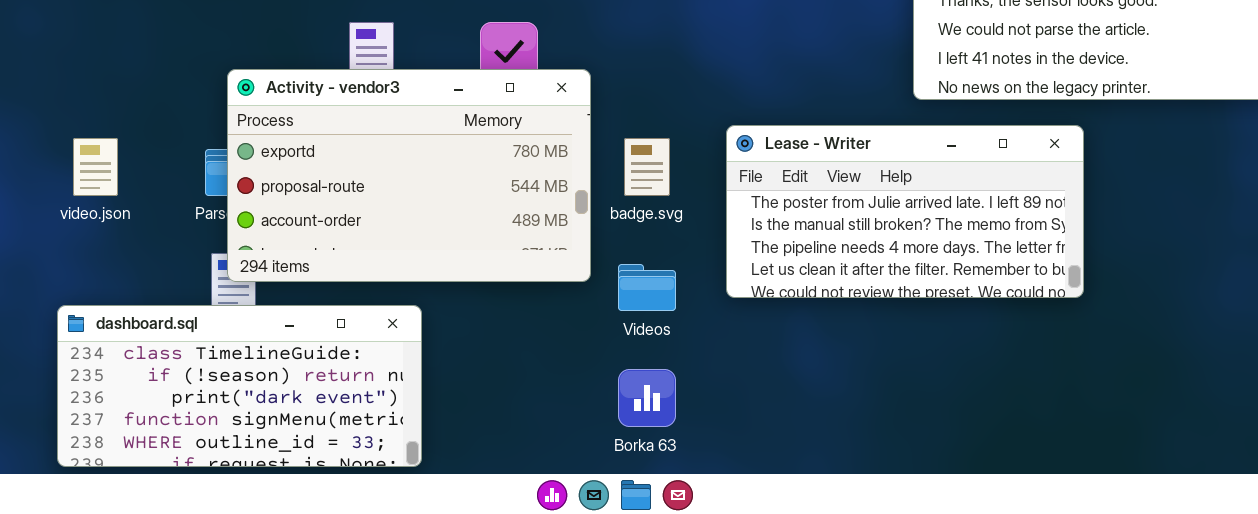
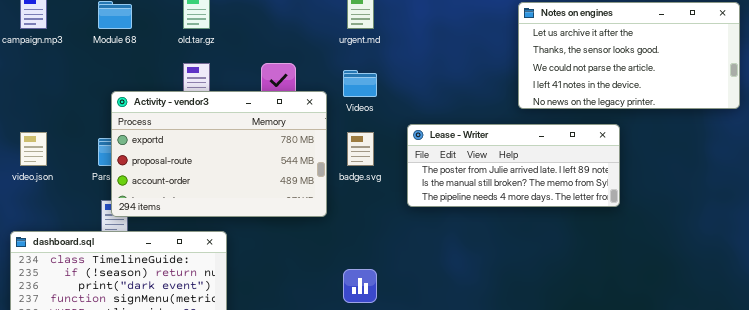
Lease - Writer: [726,125,1084,298] -> [407,124,620,207], resized
Videos: [618,264,676,311] -> [343,70,377,97], moved

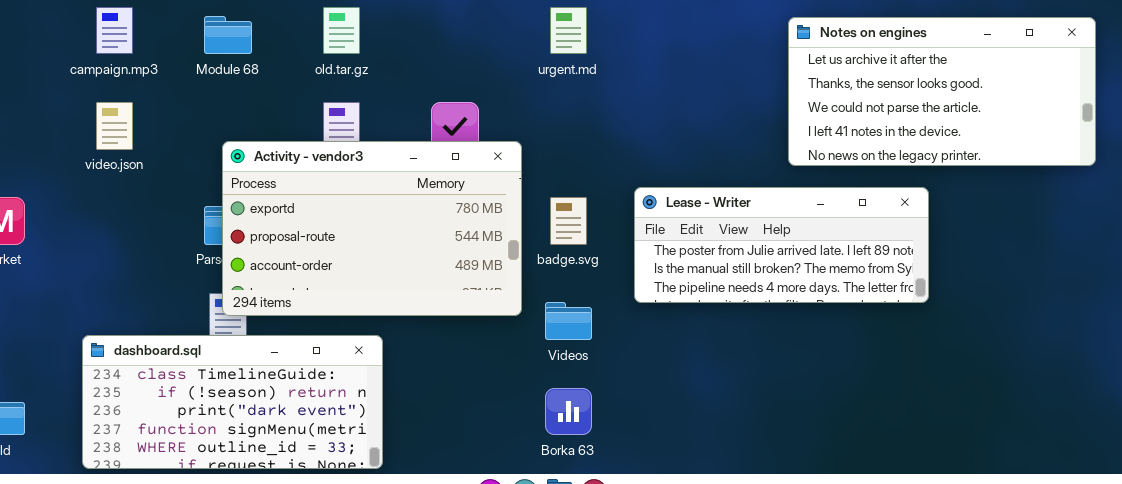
Videos: [343,70,377,97] -> [545,302,592,340], moved
video.json: [20,132,47,166] -> [96,102,133,150], moved

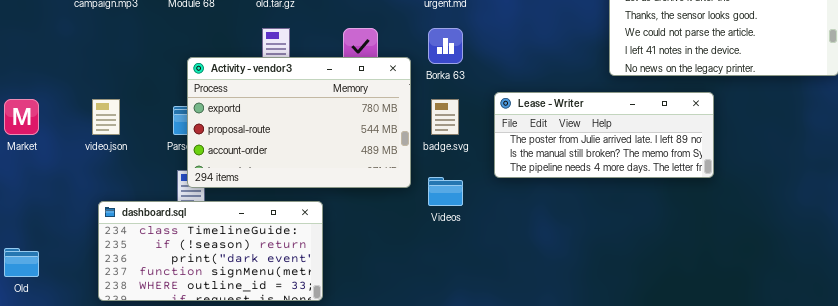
video.json: [96,102,133,150] -> [92,99,120,135], moved
dashboard.sql: [82,335,383,469] -> [98,201,323,301], moved
Borka 63: [545,388,592,435] -> [428,28,463,64], moved

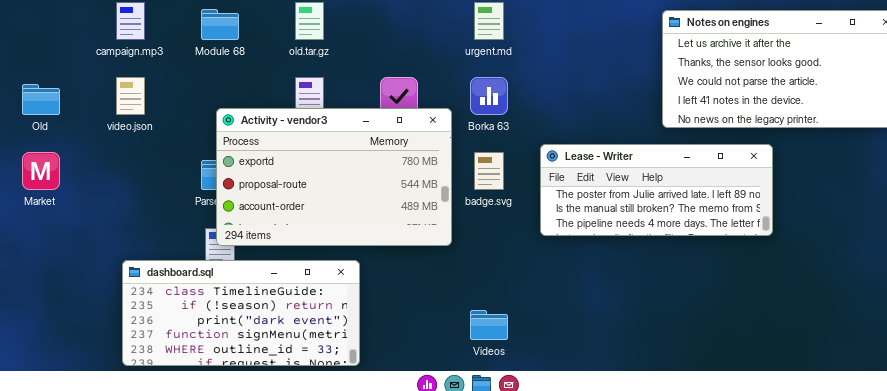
video.json: [92,99,120,135] -> [116,77,145,115], moved
Videos: [428,177,463,206] -> [470,310,508,340], moved
Old: [4,248,39,277] -> [22,84,60,115], moved

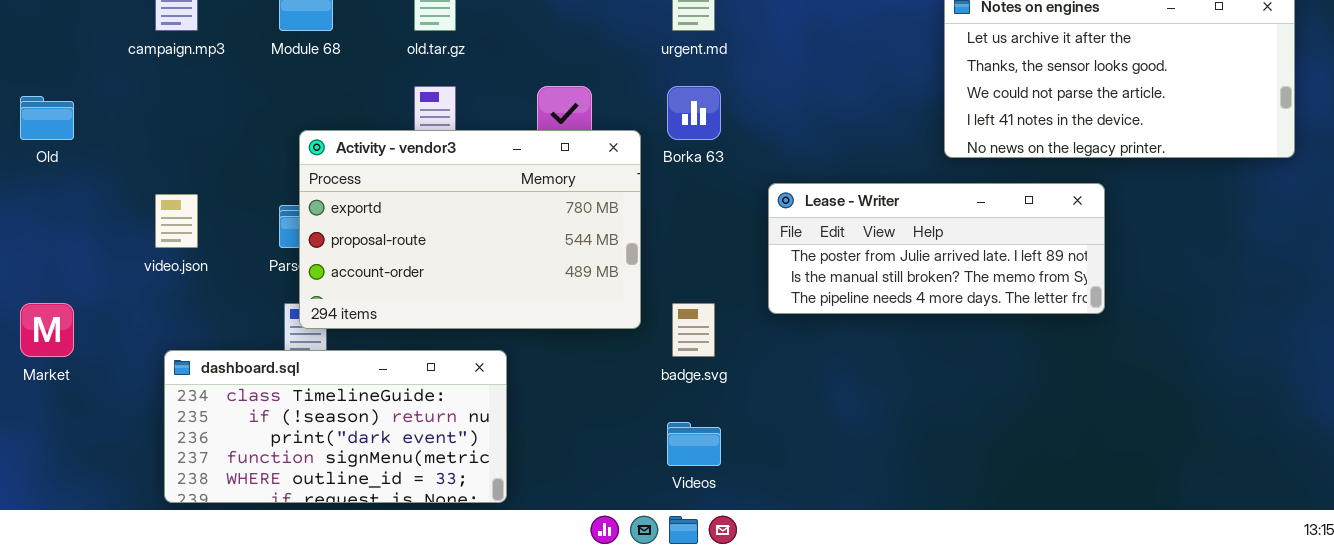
video.json: [116,77,145,115] -> [155,194,198,248], moved
Market: [22,152,60,190] -> [20,303,74,357], moved
badge.svg: [474,152,504,190] -> [672,303,715,357], moved

